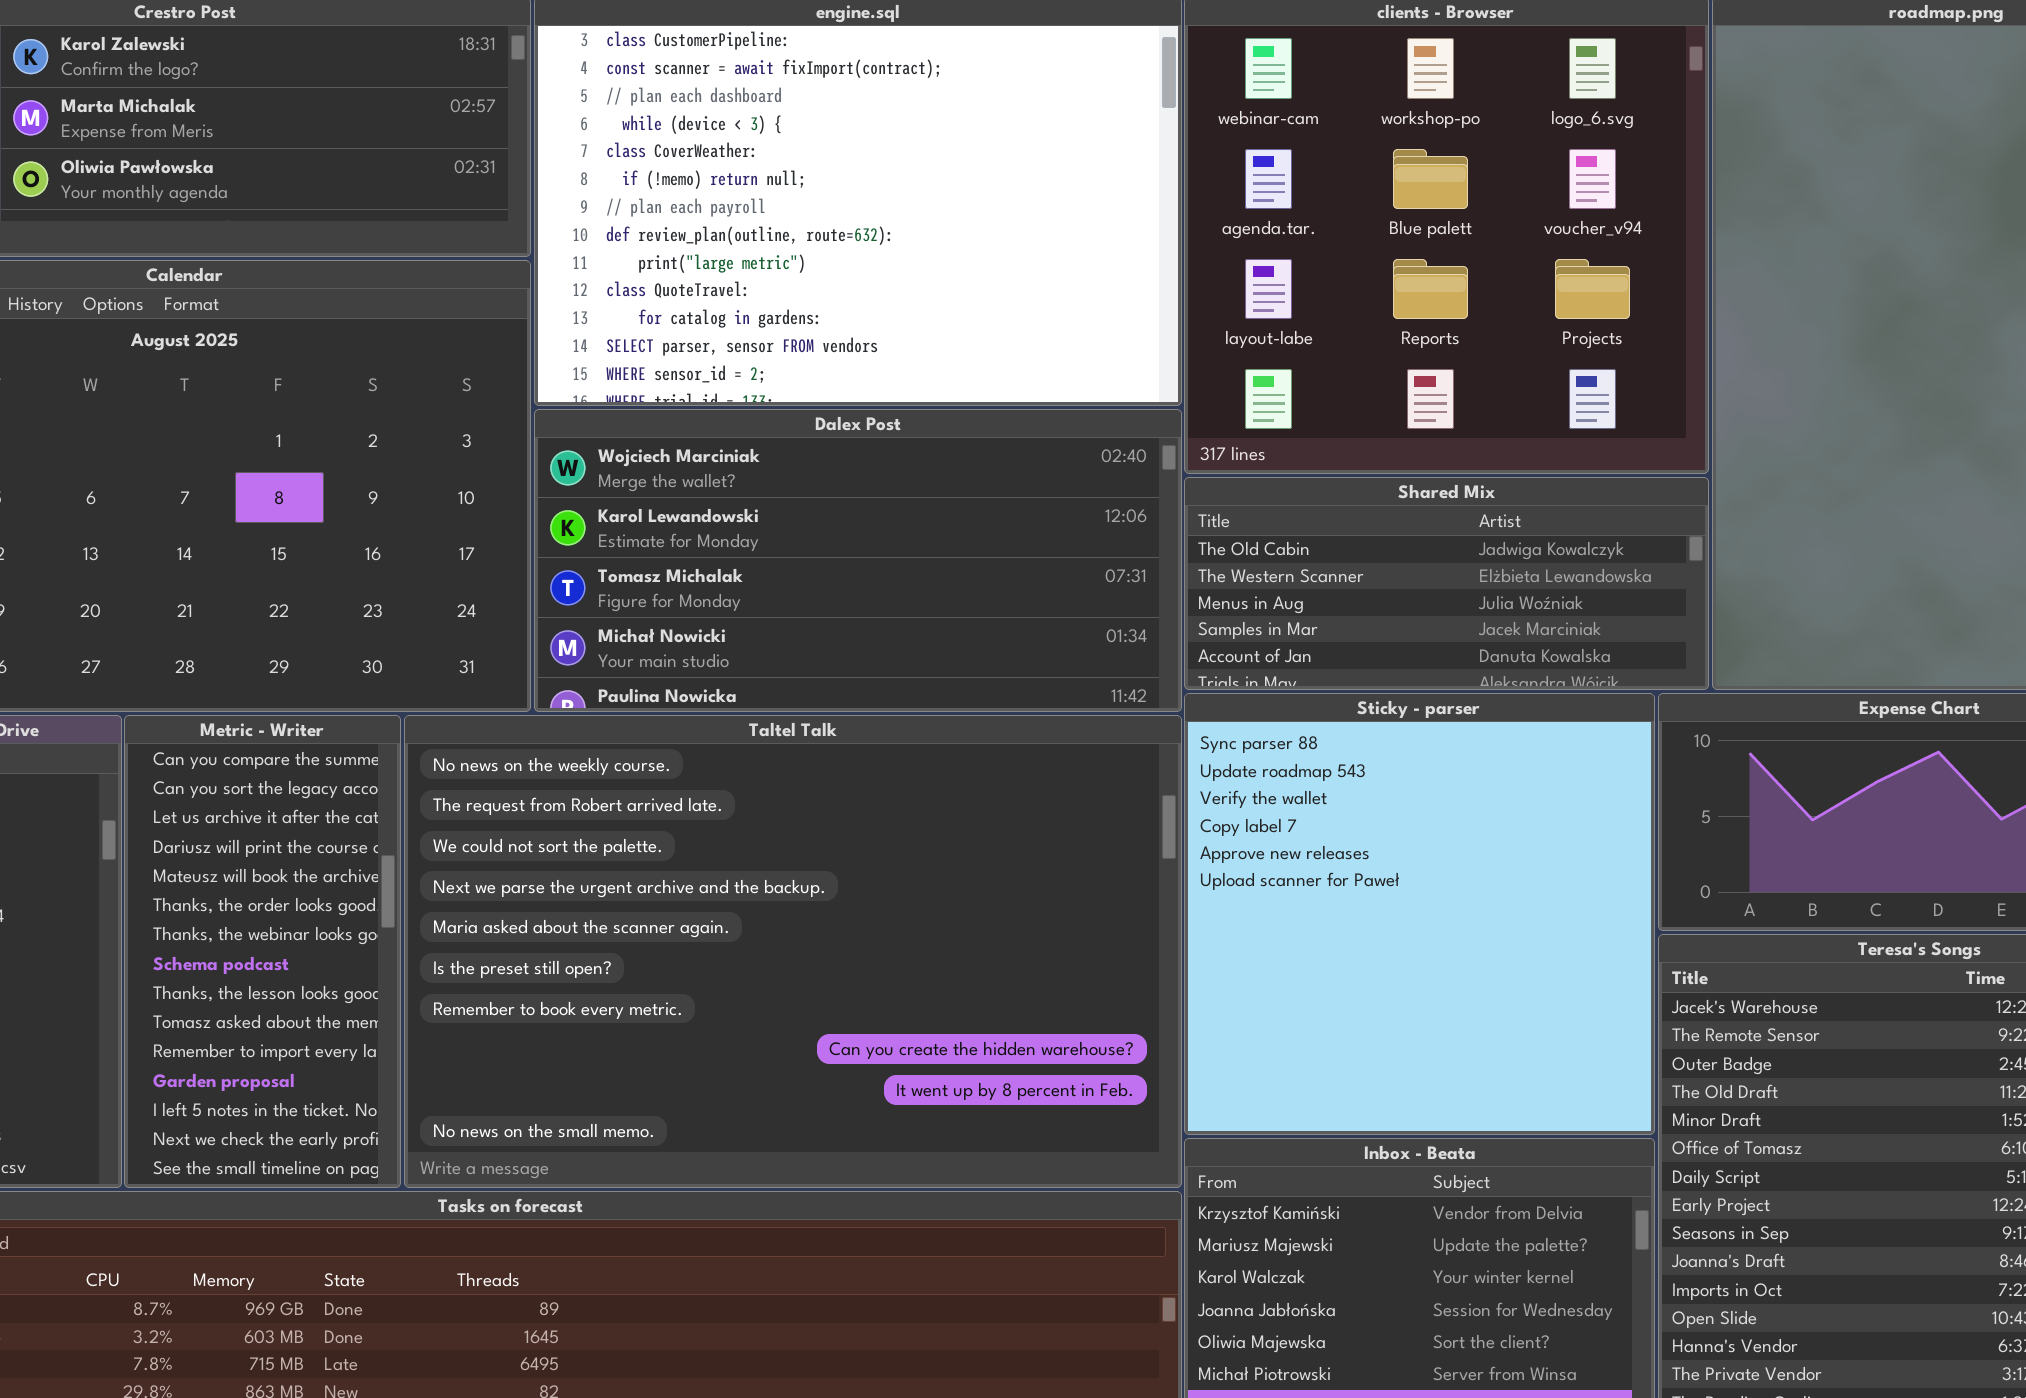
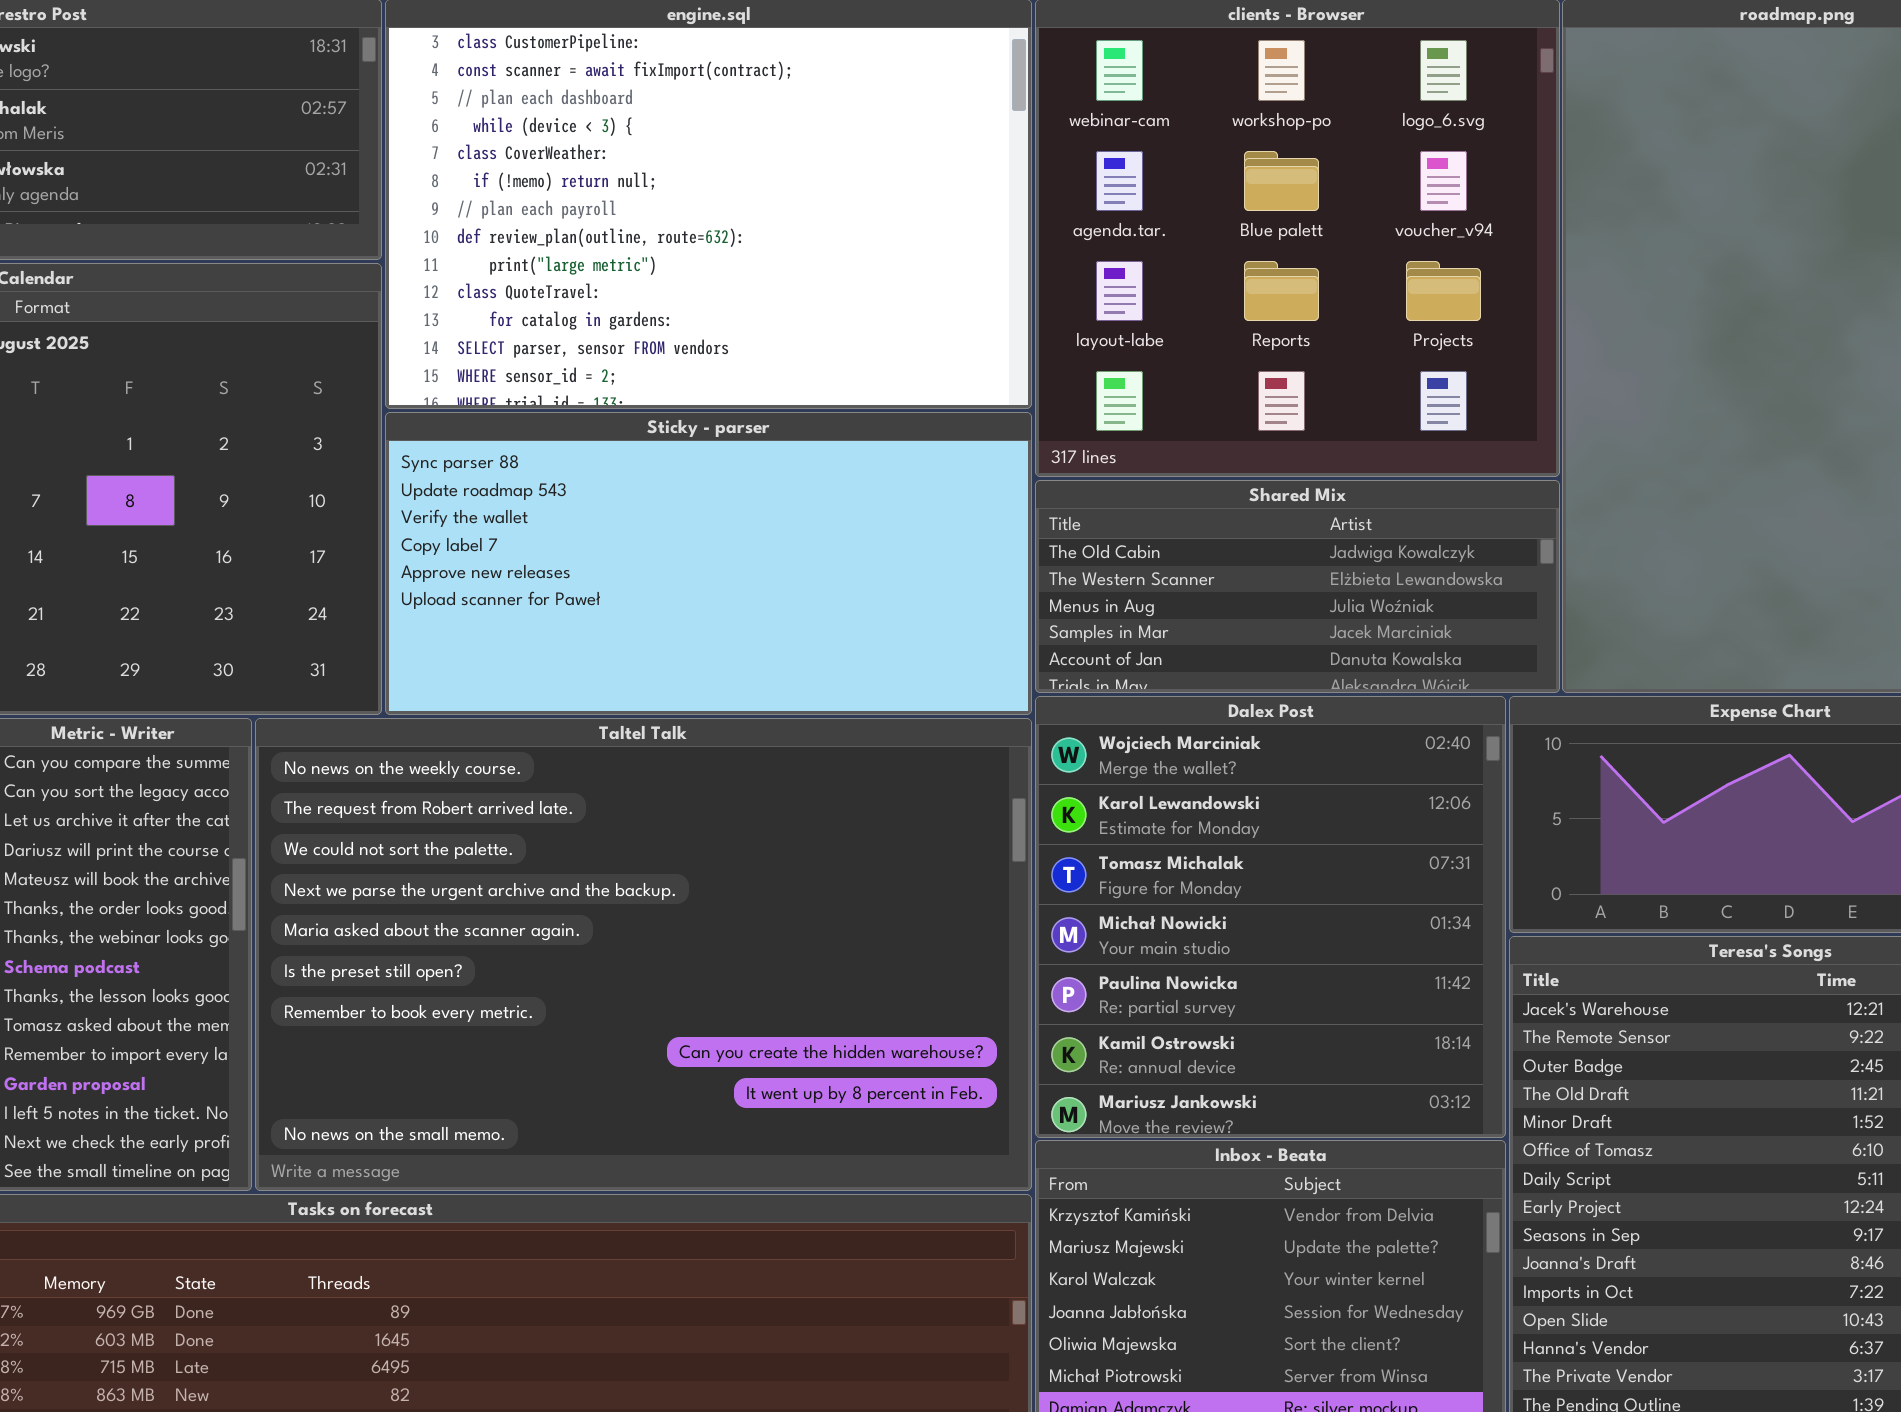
Dalex Post: [534,409,1182,712] -> [1035,696,1506,1138], moved, resized
Sticky - parser: [1184,693,1655,1135] -> [385,412,1032,715], moved, resized

